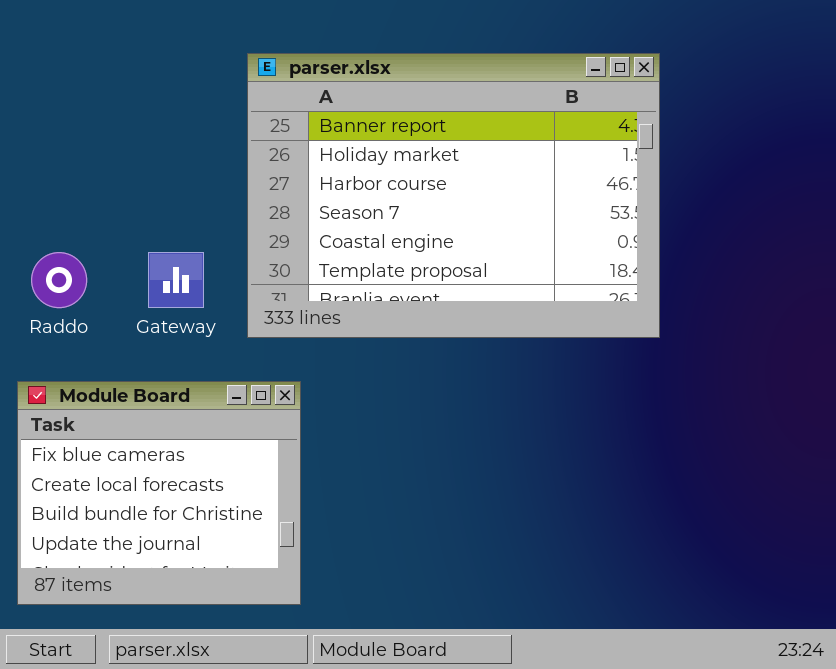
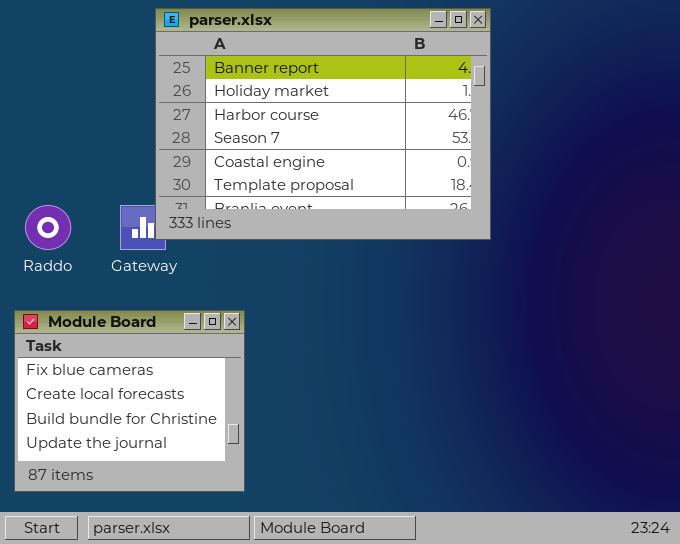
parser.xlsx: [247,53,660,338] -> [155,8,491,240], moved

